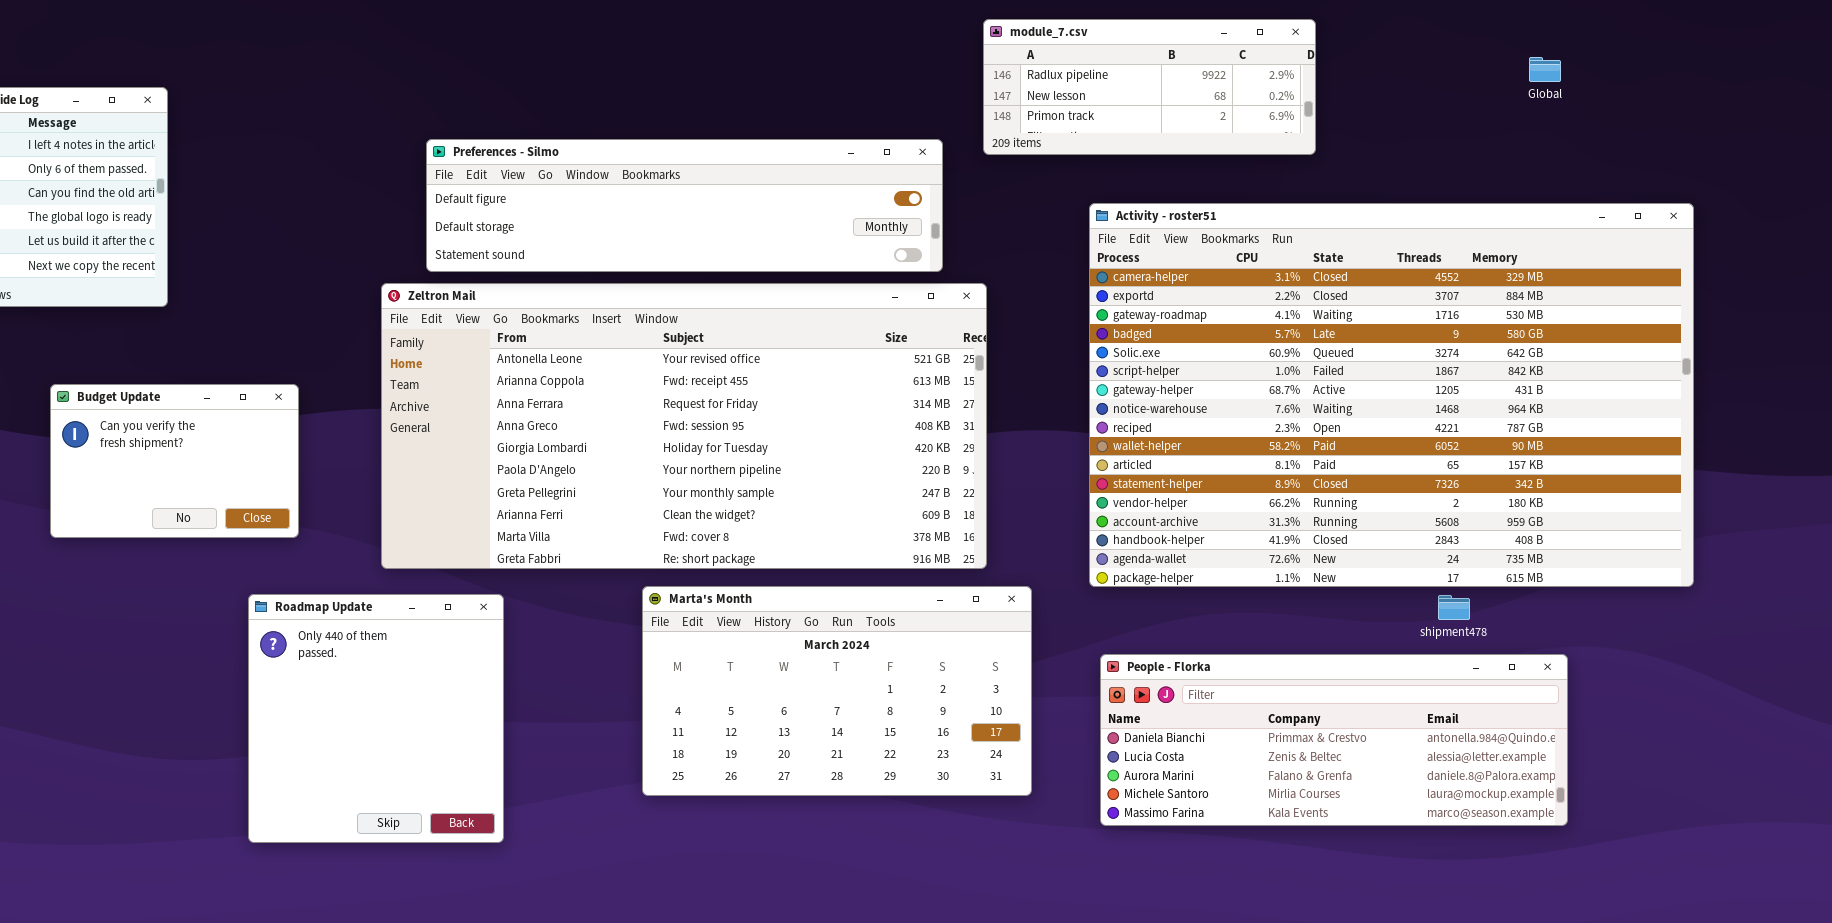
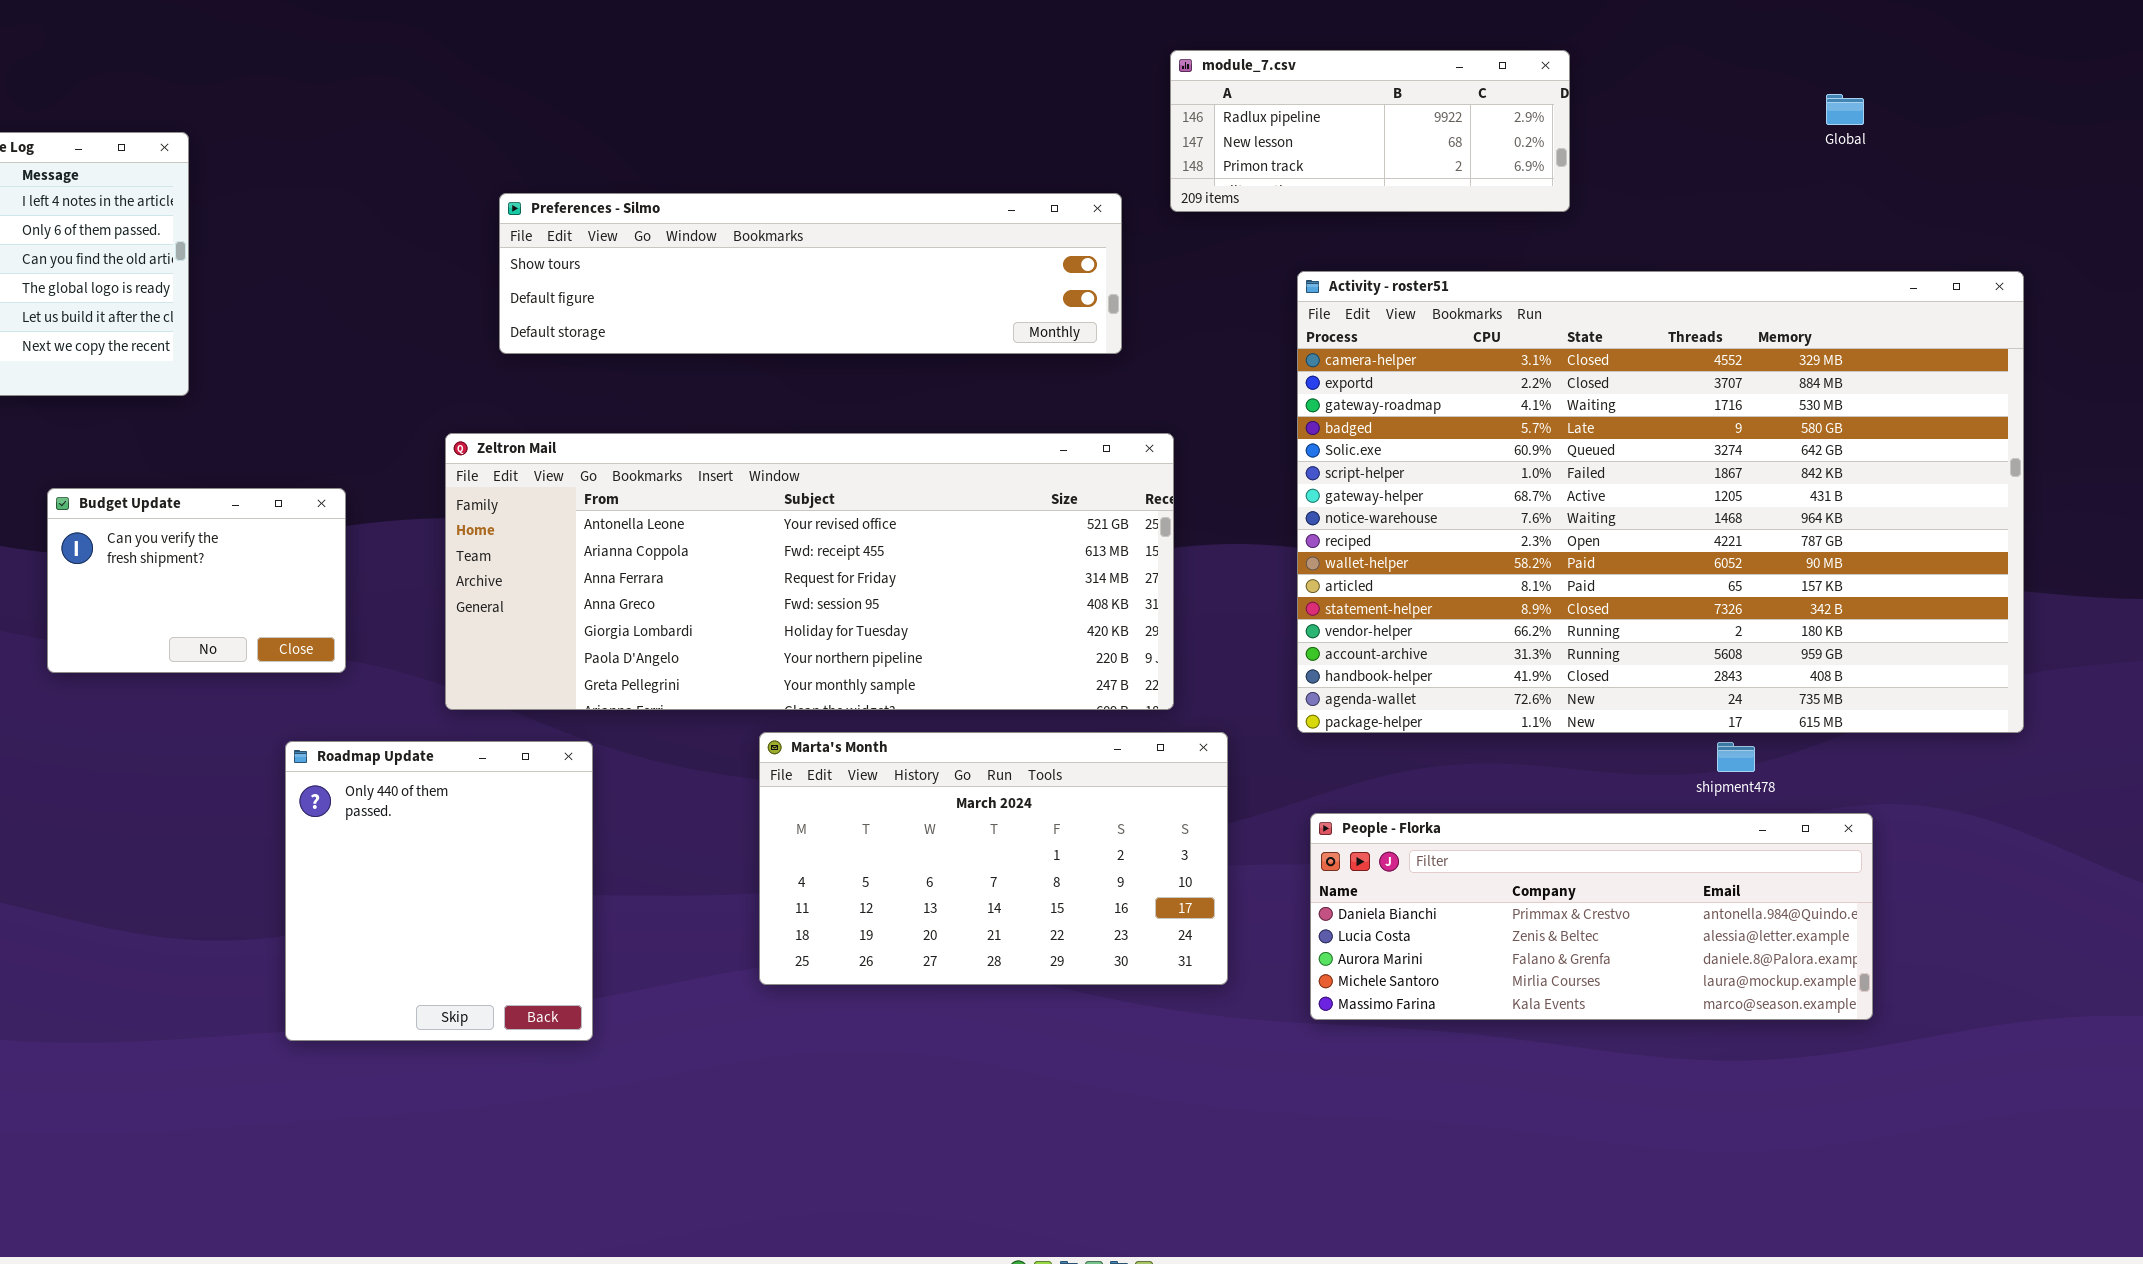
Preferences - Silmo: [426,139,943,272] -> [499,193,1122,354], scrolled up 1 row
Zeltron Mail: [381,283,987,569] -> [445,433,1174,710], resized

